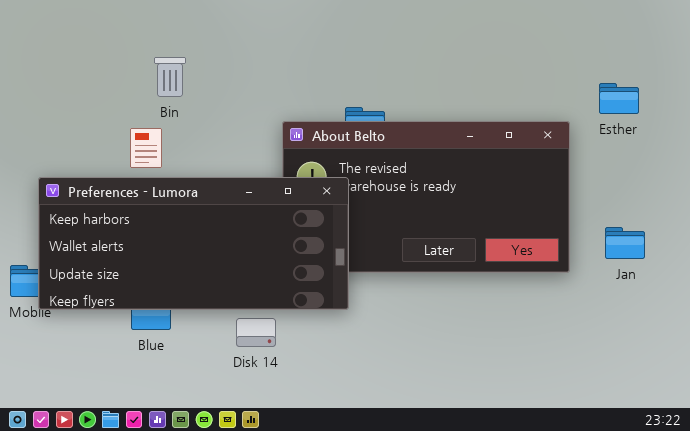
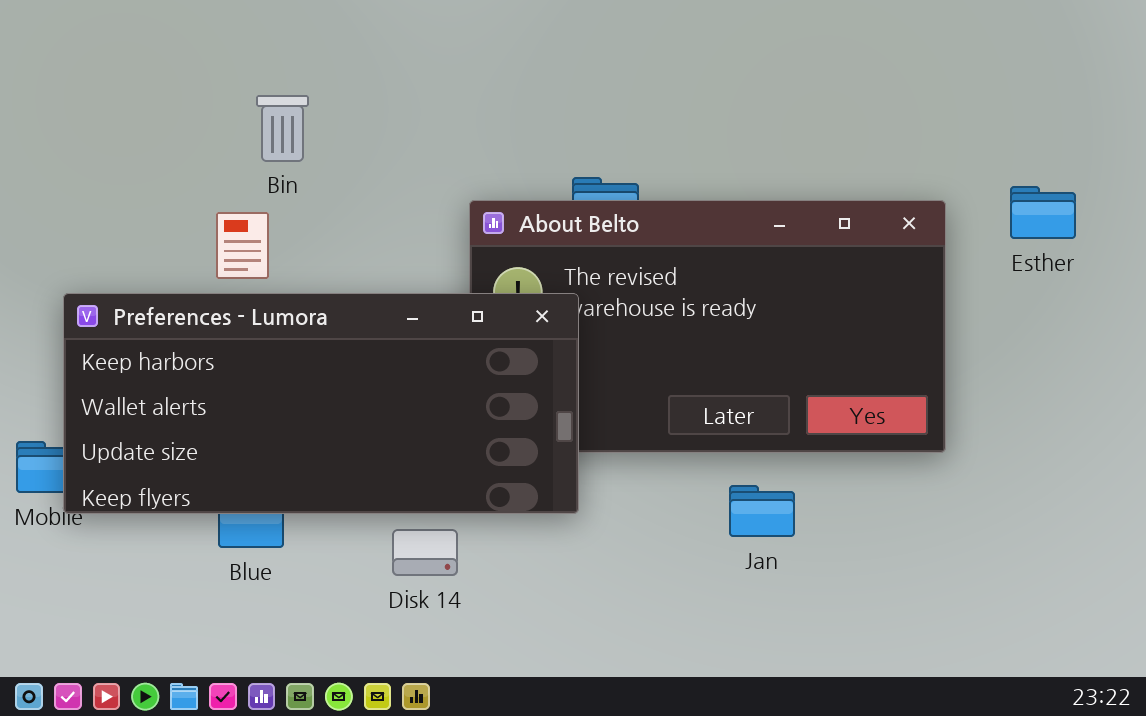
Esther: [599,83,639,114] -> [1010,186,1076,239], moved
Jan: [605,227,645,259] -> [729,485,795,537], moved

